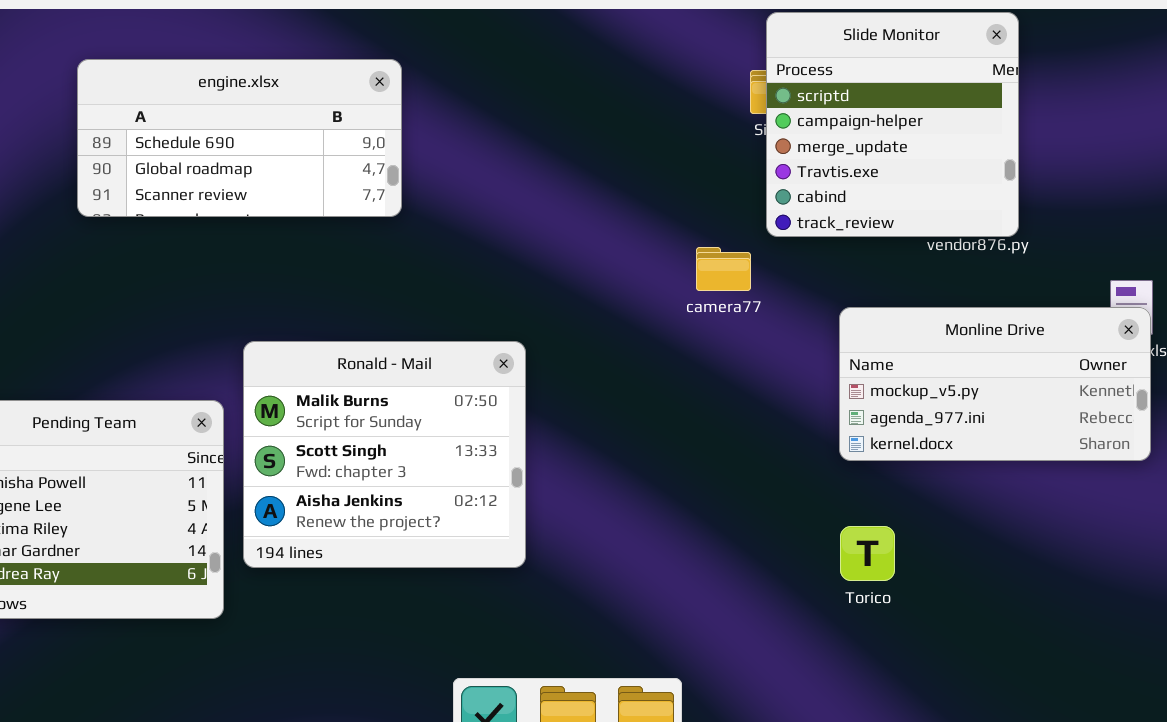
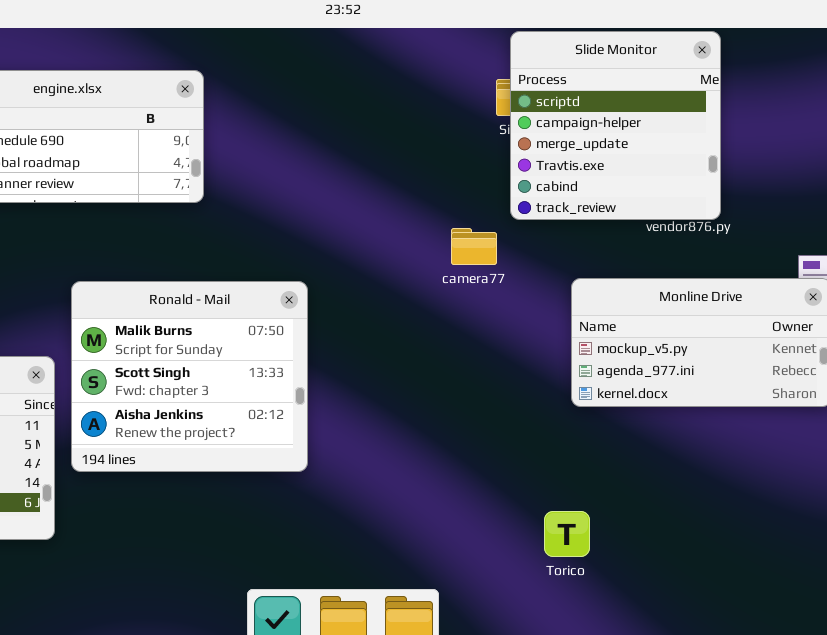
Ronald - Mail: [243,341,526,568] -> [71,281,308,472], moved
Torico: [840,526,895,581] -> [544,511,590,557], moved

